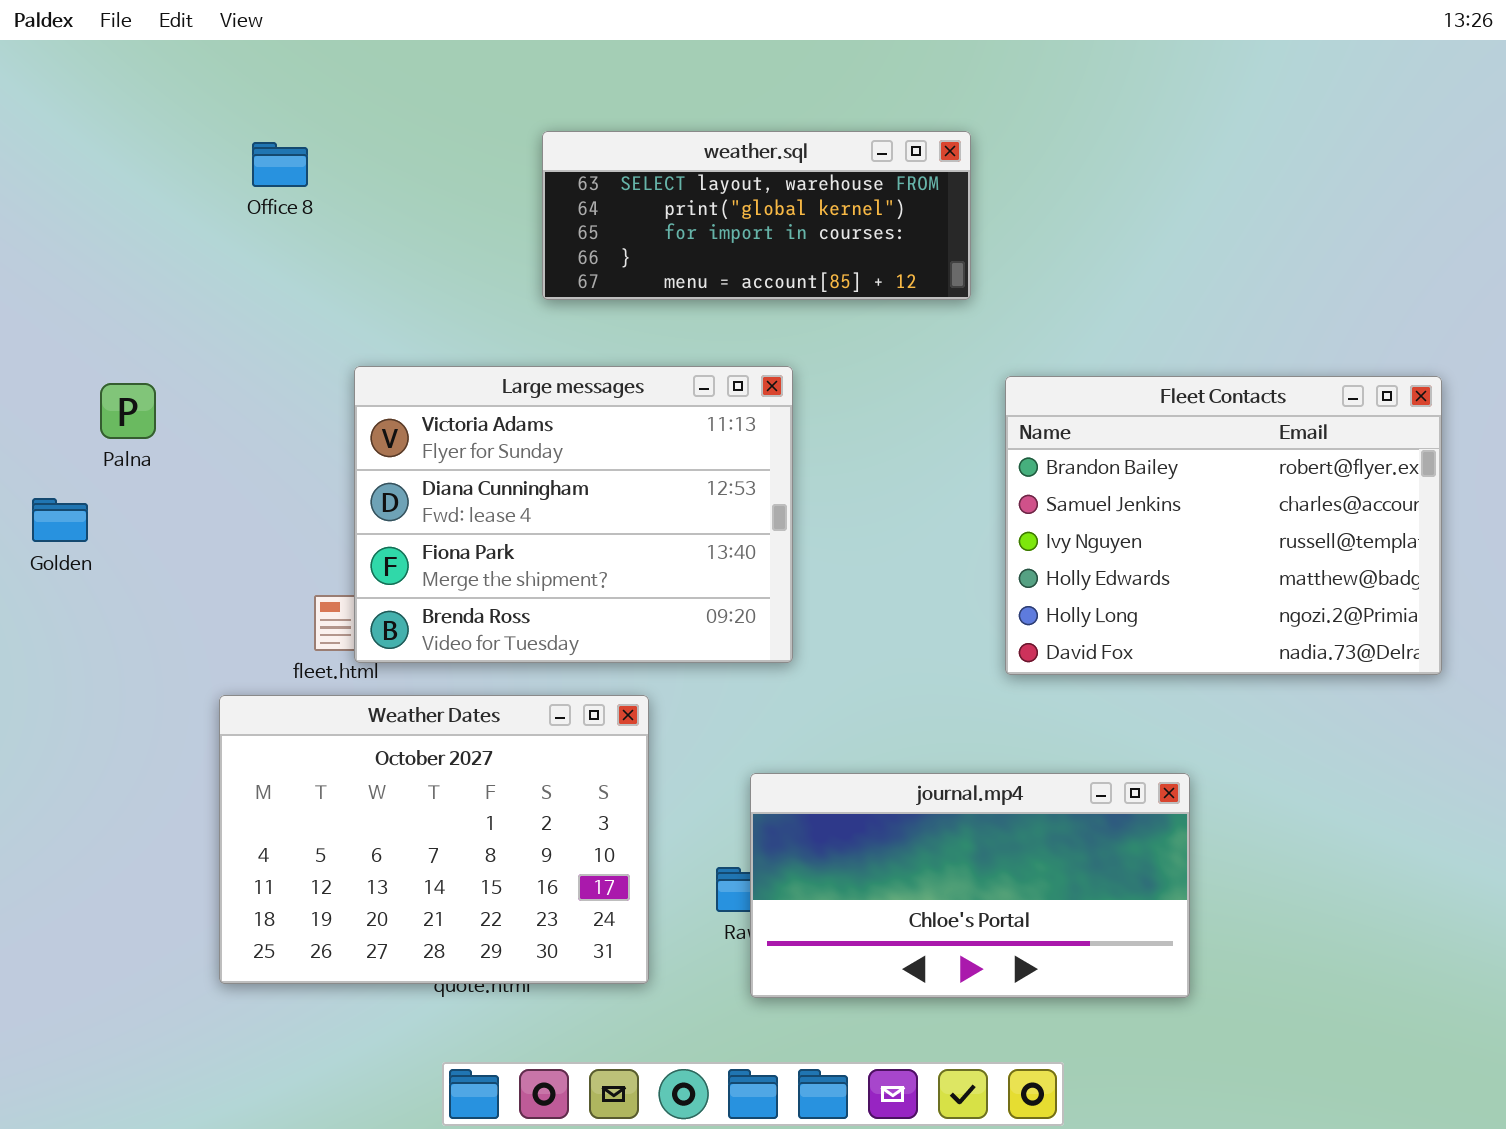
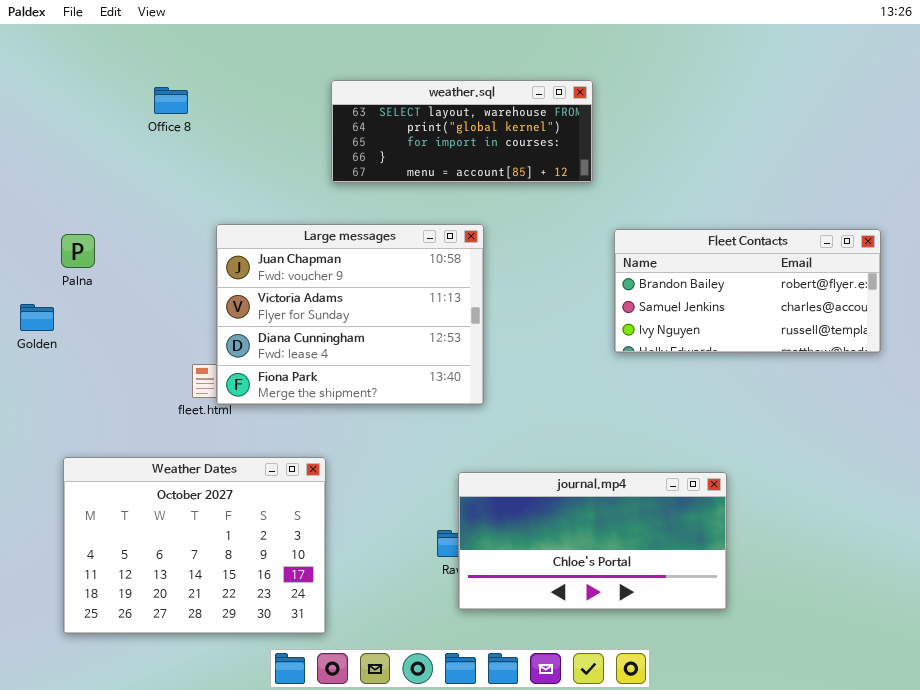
Large messages: [354,366,793,663] -> [216,224,484,405], scrolled up 1 row
Fleet Contacts: [1005,376,1442,675] -> [614,229,881,353], resized
Weather Dates: [219,695,649,984] -> [63,457,326,634], moved

